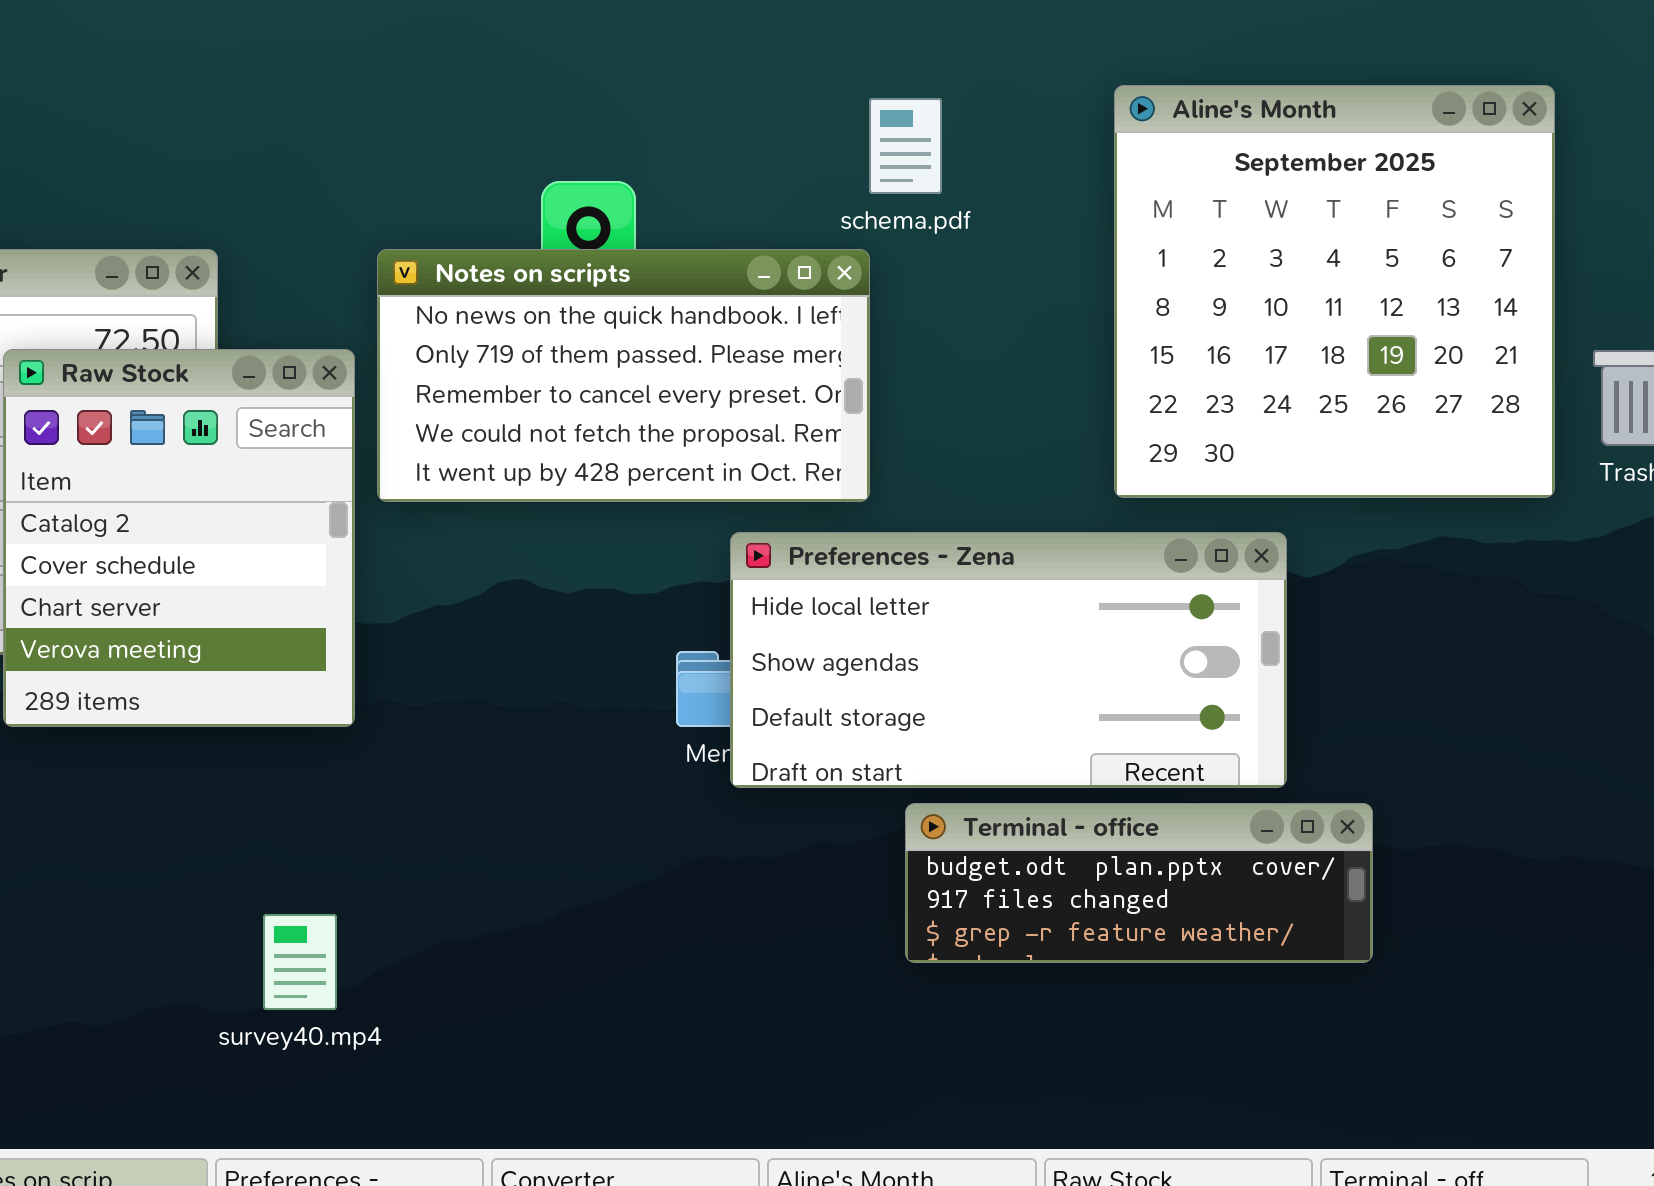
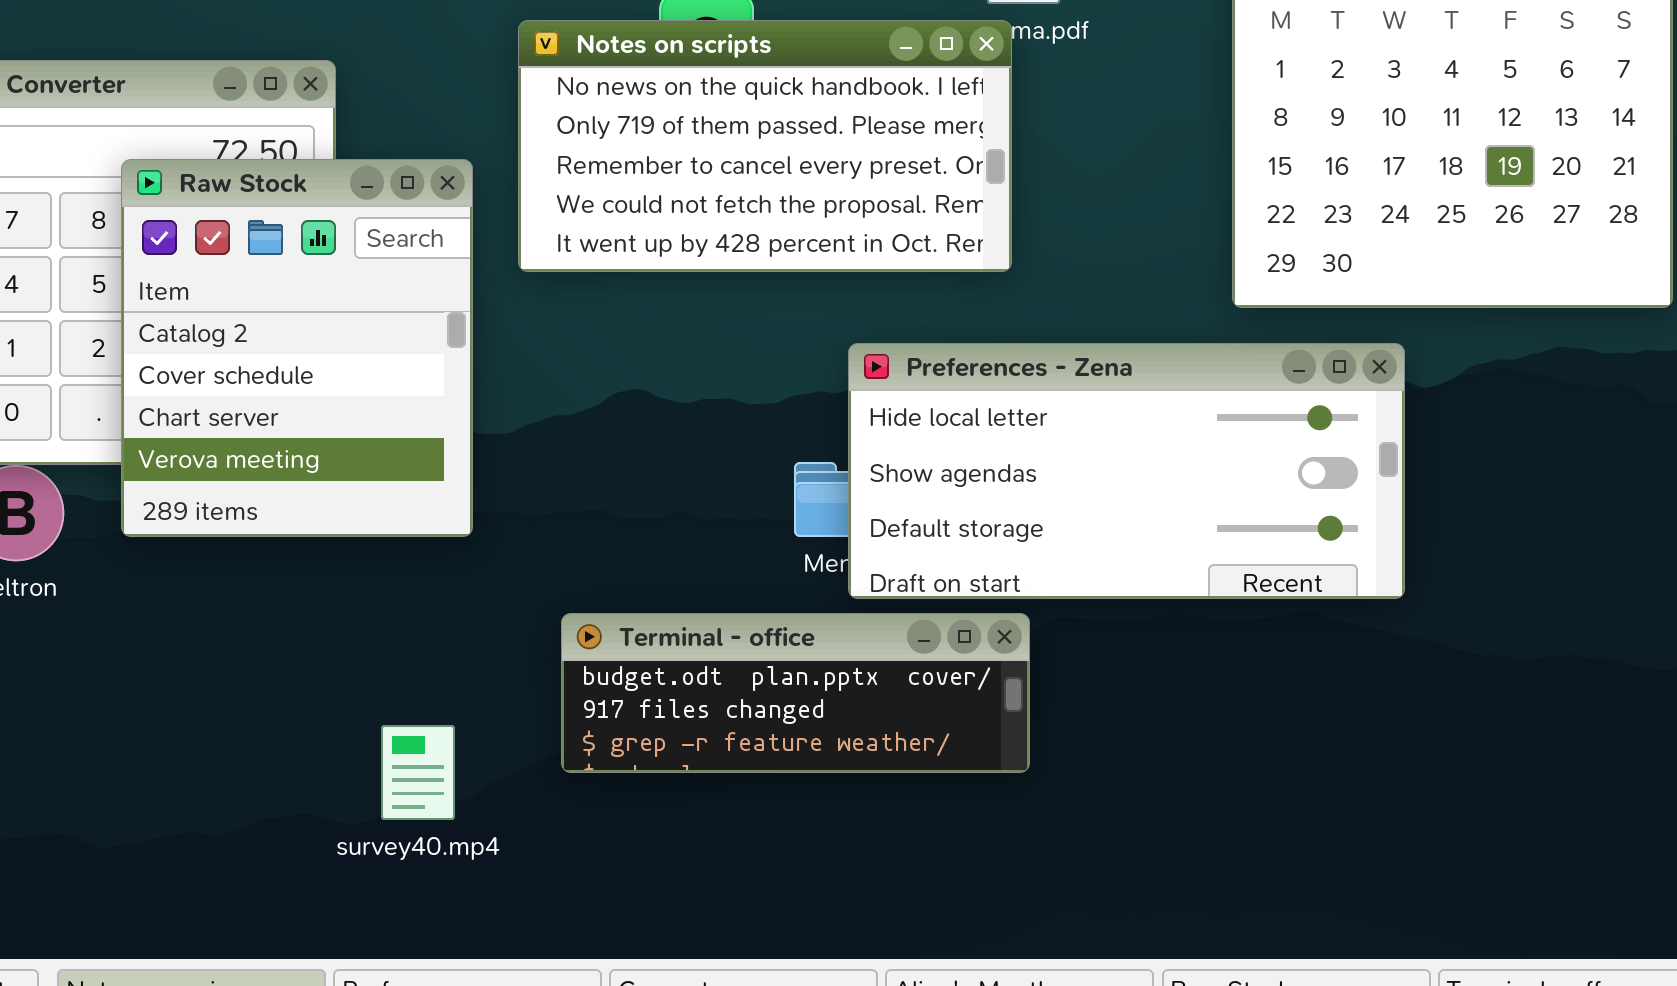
Notes on scripts: [377,249,870,502] -> [518,20,1012,272], moved
Terminal - office: [905,803,1373,963] -> [561,613,1030,773], moved

